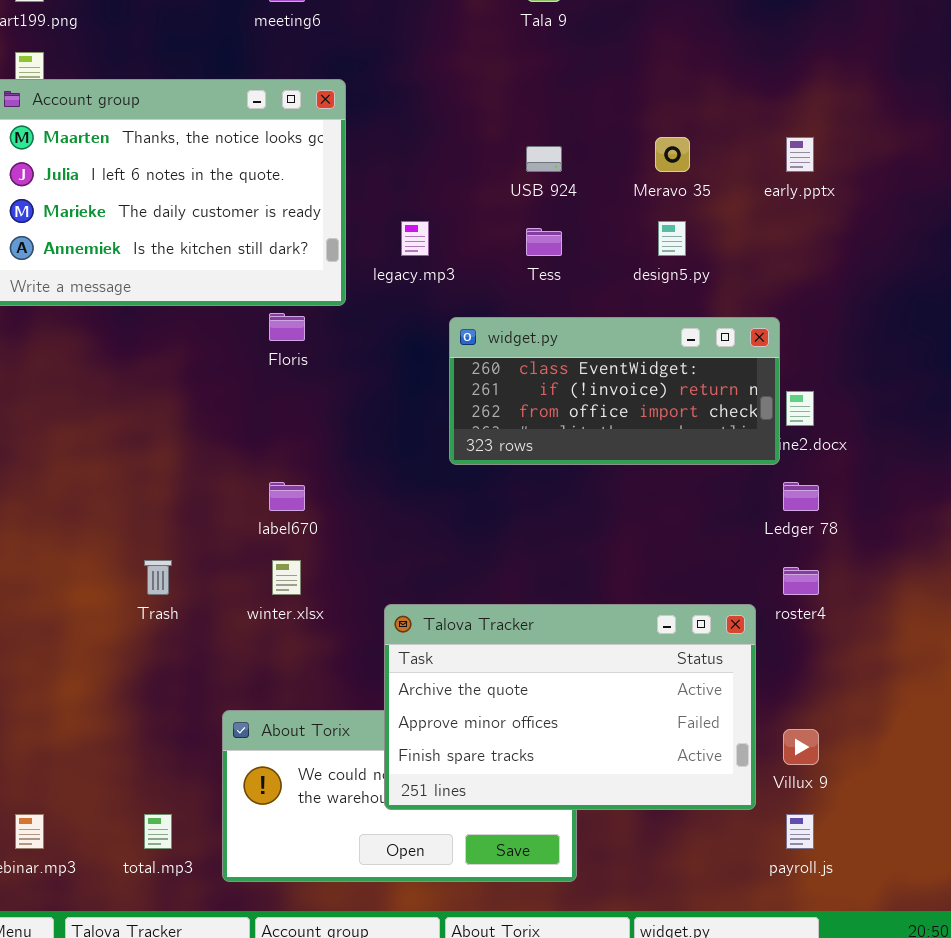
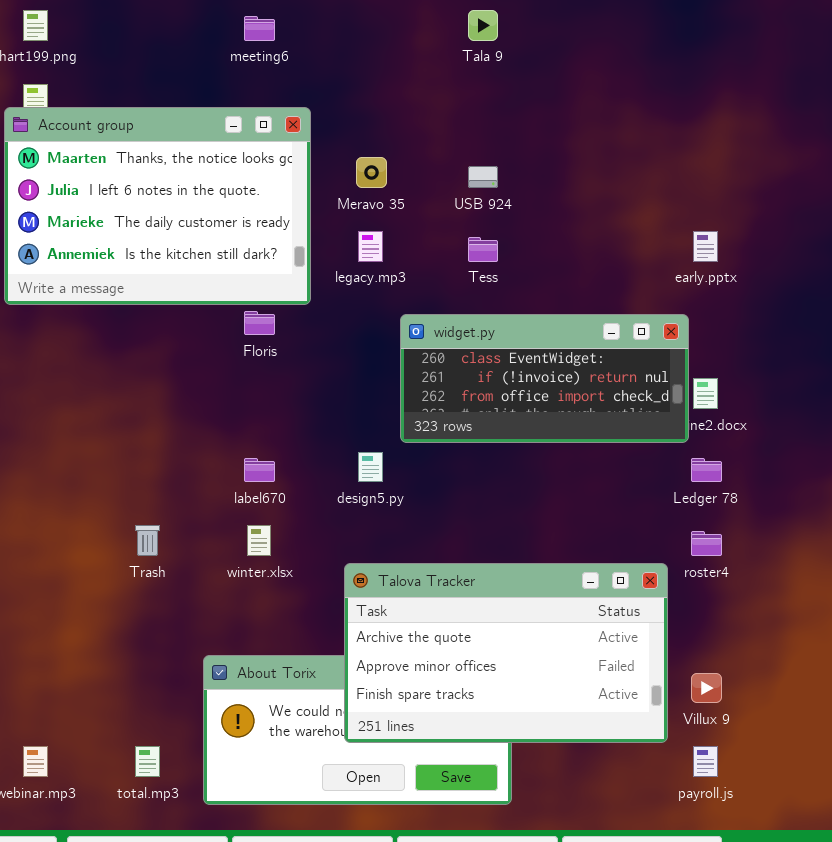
Meravo 35: [655,137,690,172] -> [356,157,387,188], moved
early.pptx: [786,137,814,172] -> [693,231,718,262], moved
design5.py: [658,221,686,256] -> [358,452,383,482], moved

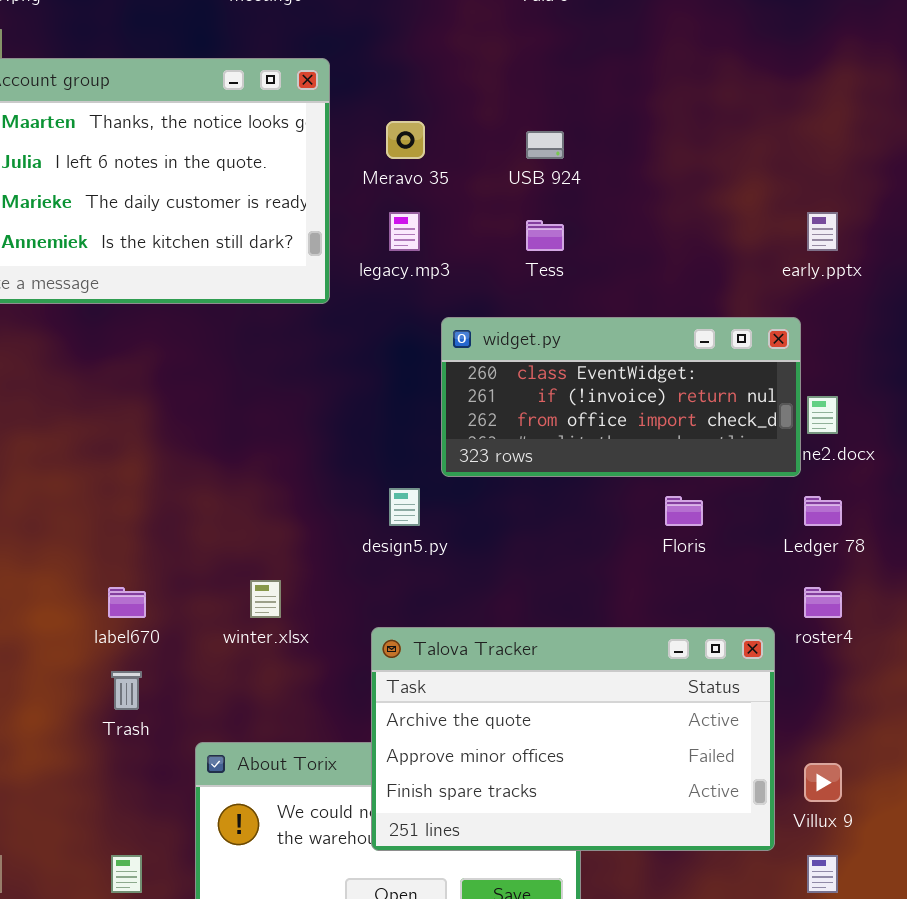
Floris: [244,311,275,335] -> [665,496,703,526], moved
label670: [244,458,275,482] -> [108,587,146,618], moved
Trash: [135,525,160,556] -> [111,671,142,710], moved

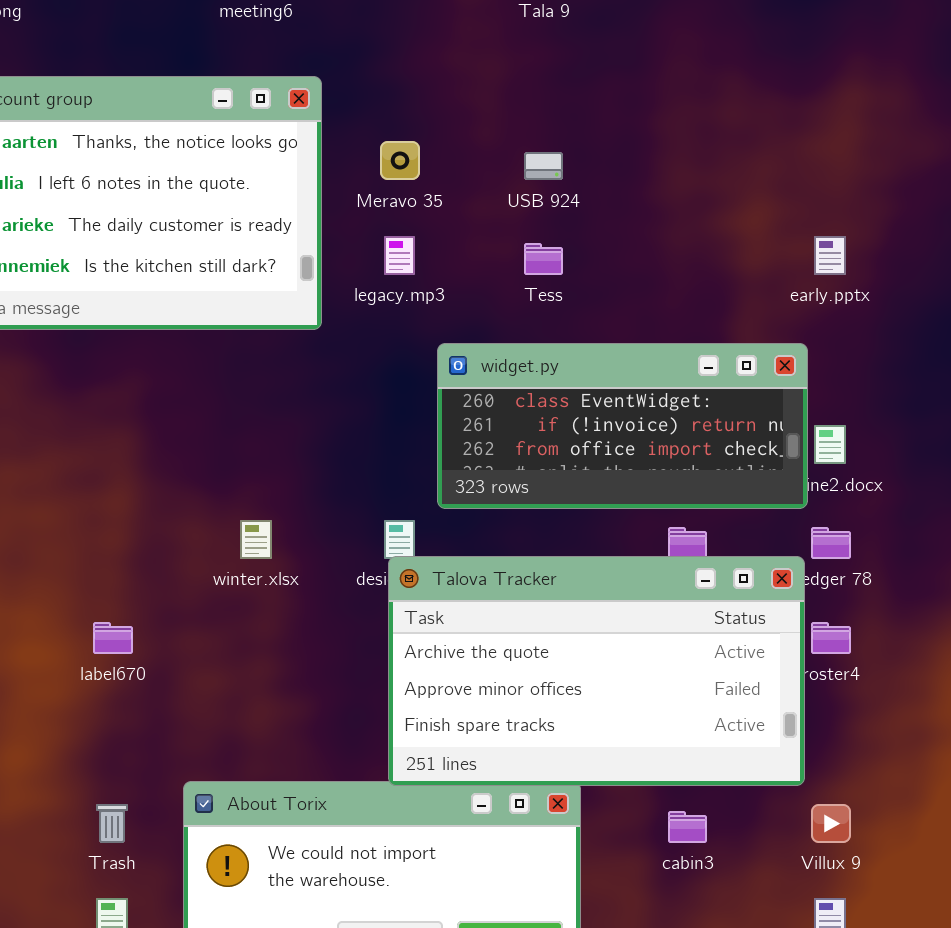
winter.xlsx: [250,580,281,618] -> [240,520,272,559], moved
Talova Tracker: [371,627,775,851] -> [388,556,805,786], moved
Trash: [111,671,142,710] -> [96,804,128,843], moved

